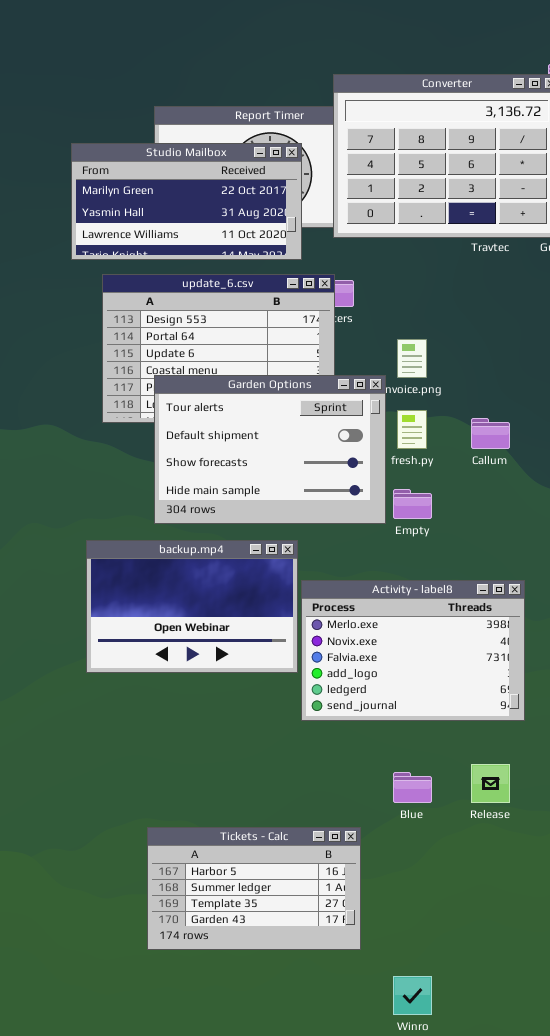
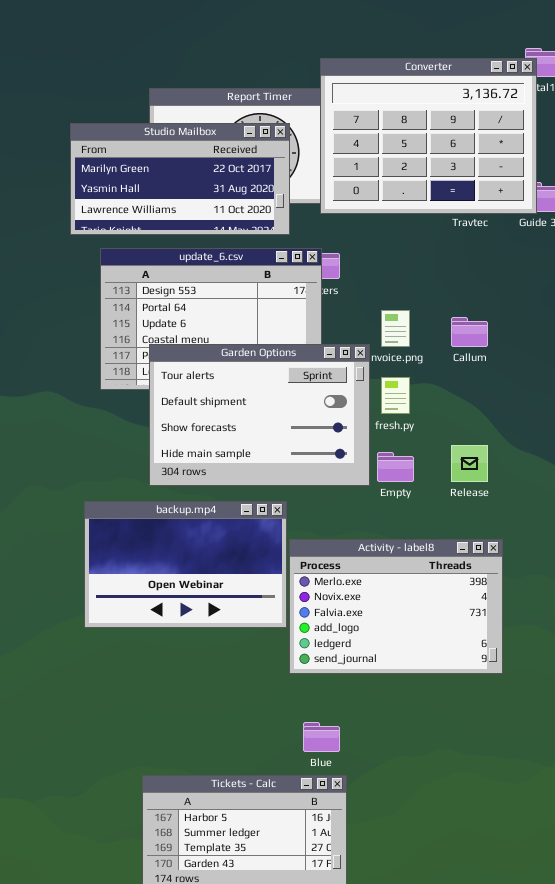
Callum: [471,418,510,449] -> [451,317,488,347], moved
Release: [471,764,510,803] -> [451,445,488,482], moved
Blue: [393,772,432,803] -> [303,722,340,752], moved

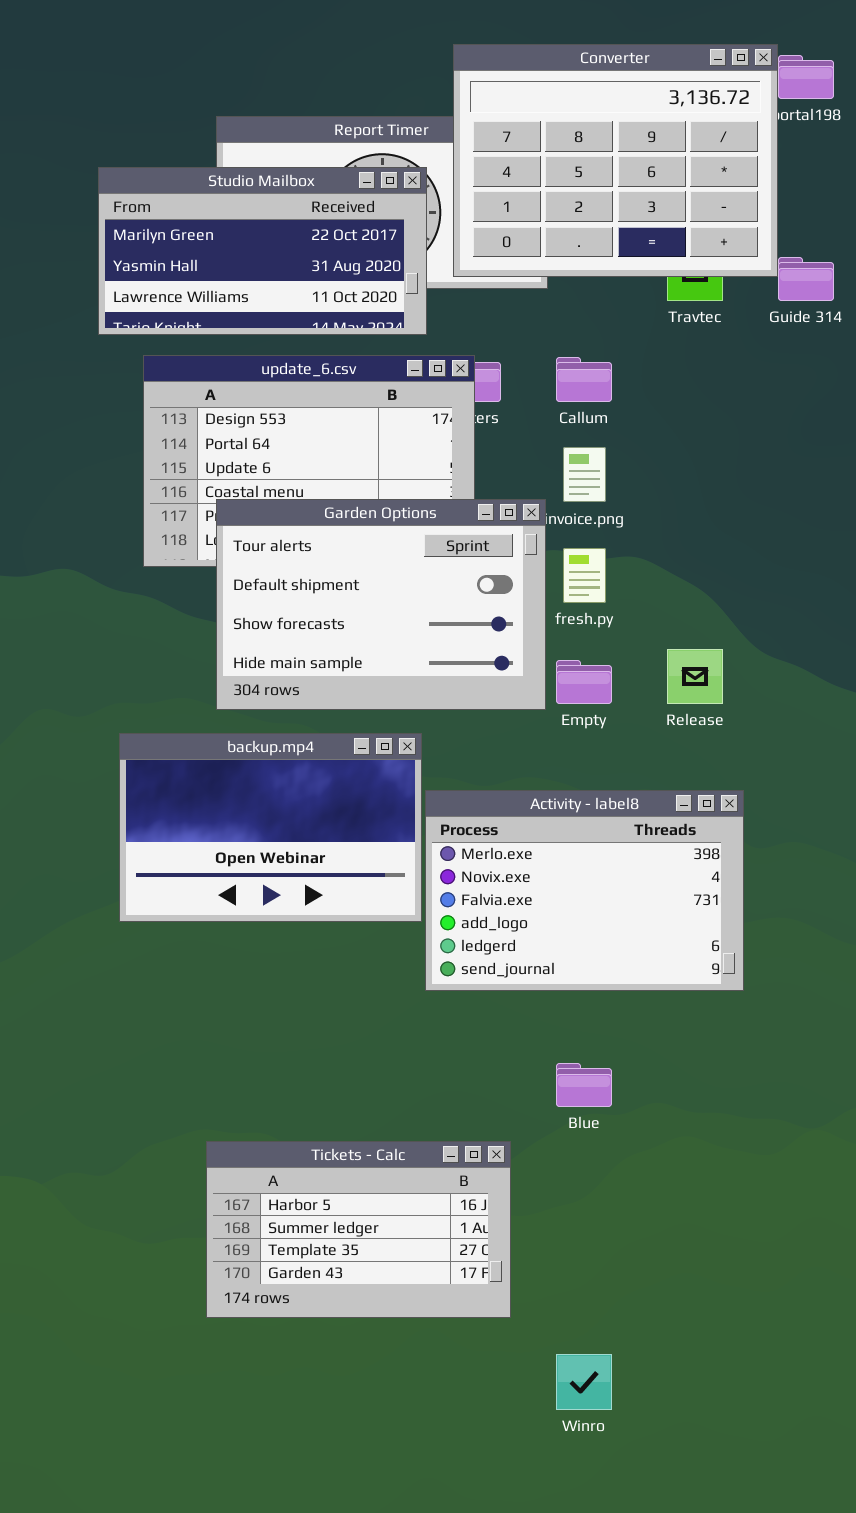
Converter: [320,58,537,214] -> [453,44,778,277], moved
Callum: [451,317,488,347] -> [556,357,612,402], moved
Blue: [303,722,340,752] -> [556,1063,612,1107], moved

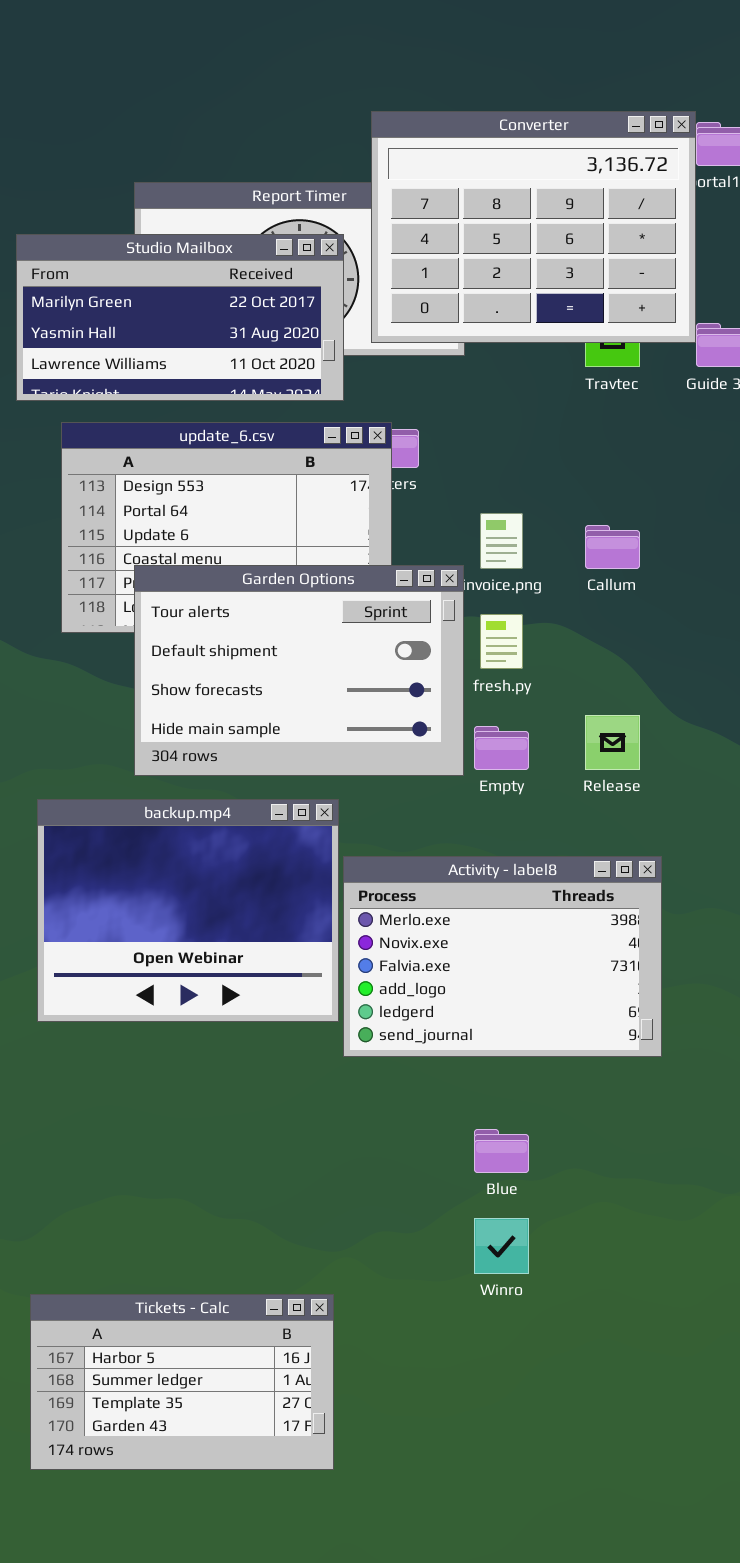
Callum: [556,357,612,402] -> [585,525,640,569], moved
backup.mp4: [119,733,422,922] -> [37,799,339,1022], resized
Tickets - Calc: [206,1141,511,1318] -> [30,1294,334,1470], moved
Winro: [556,1354,612,1410] -> [474,1218,529,1274], moved

